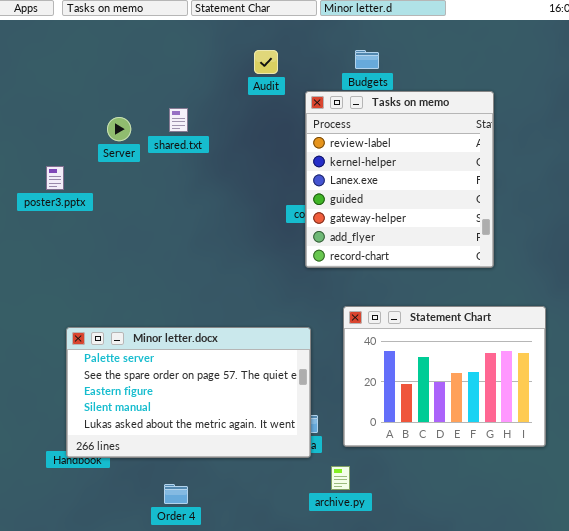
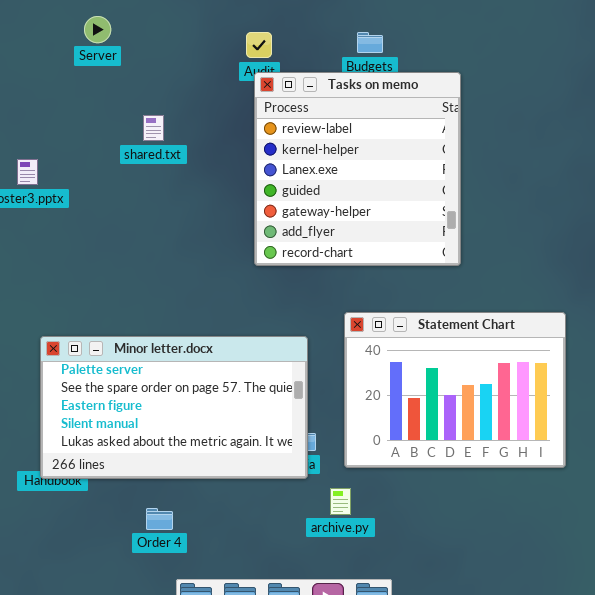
Tasks on memo: [305,91,494,268] -> [254,72,461,266], moved
shared.txt: [169,108,188,132] -> [143,115,164,141], moved
Server: [107,117,131,141] -> [84,16,111,43], moved

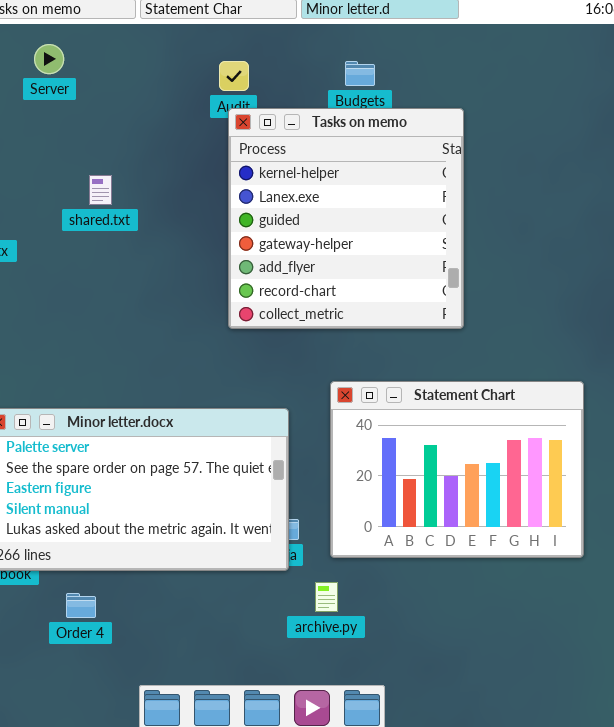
Tasks on memo: [254,72,461,266] -> [228,108,464,329], scrolled down 1 row
shared.txt: [143,115,164,141] -> [89,175,112,205], moved
Order 4: [146,508,173,530] -> [66,593,96,618], moved

